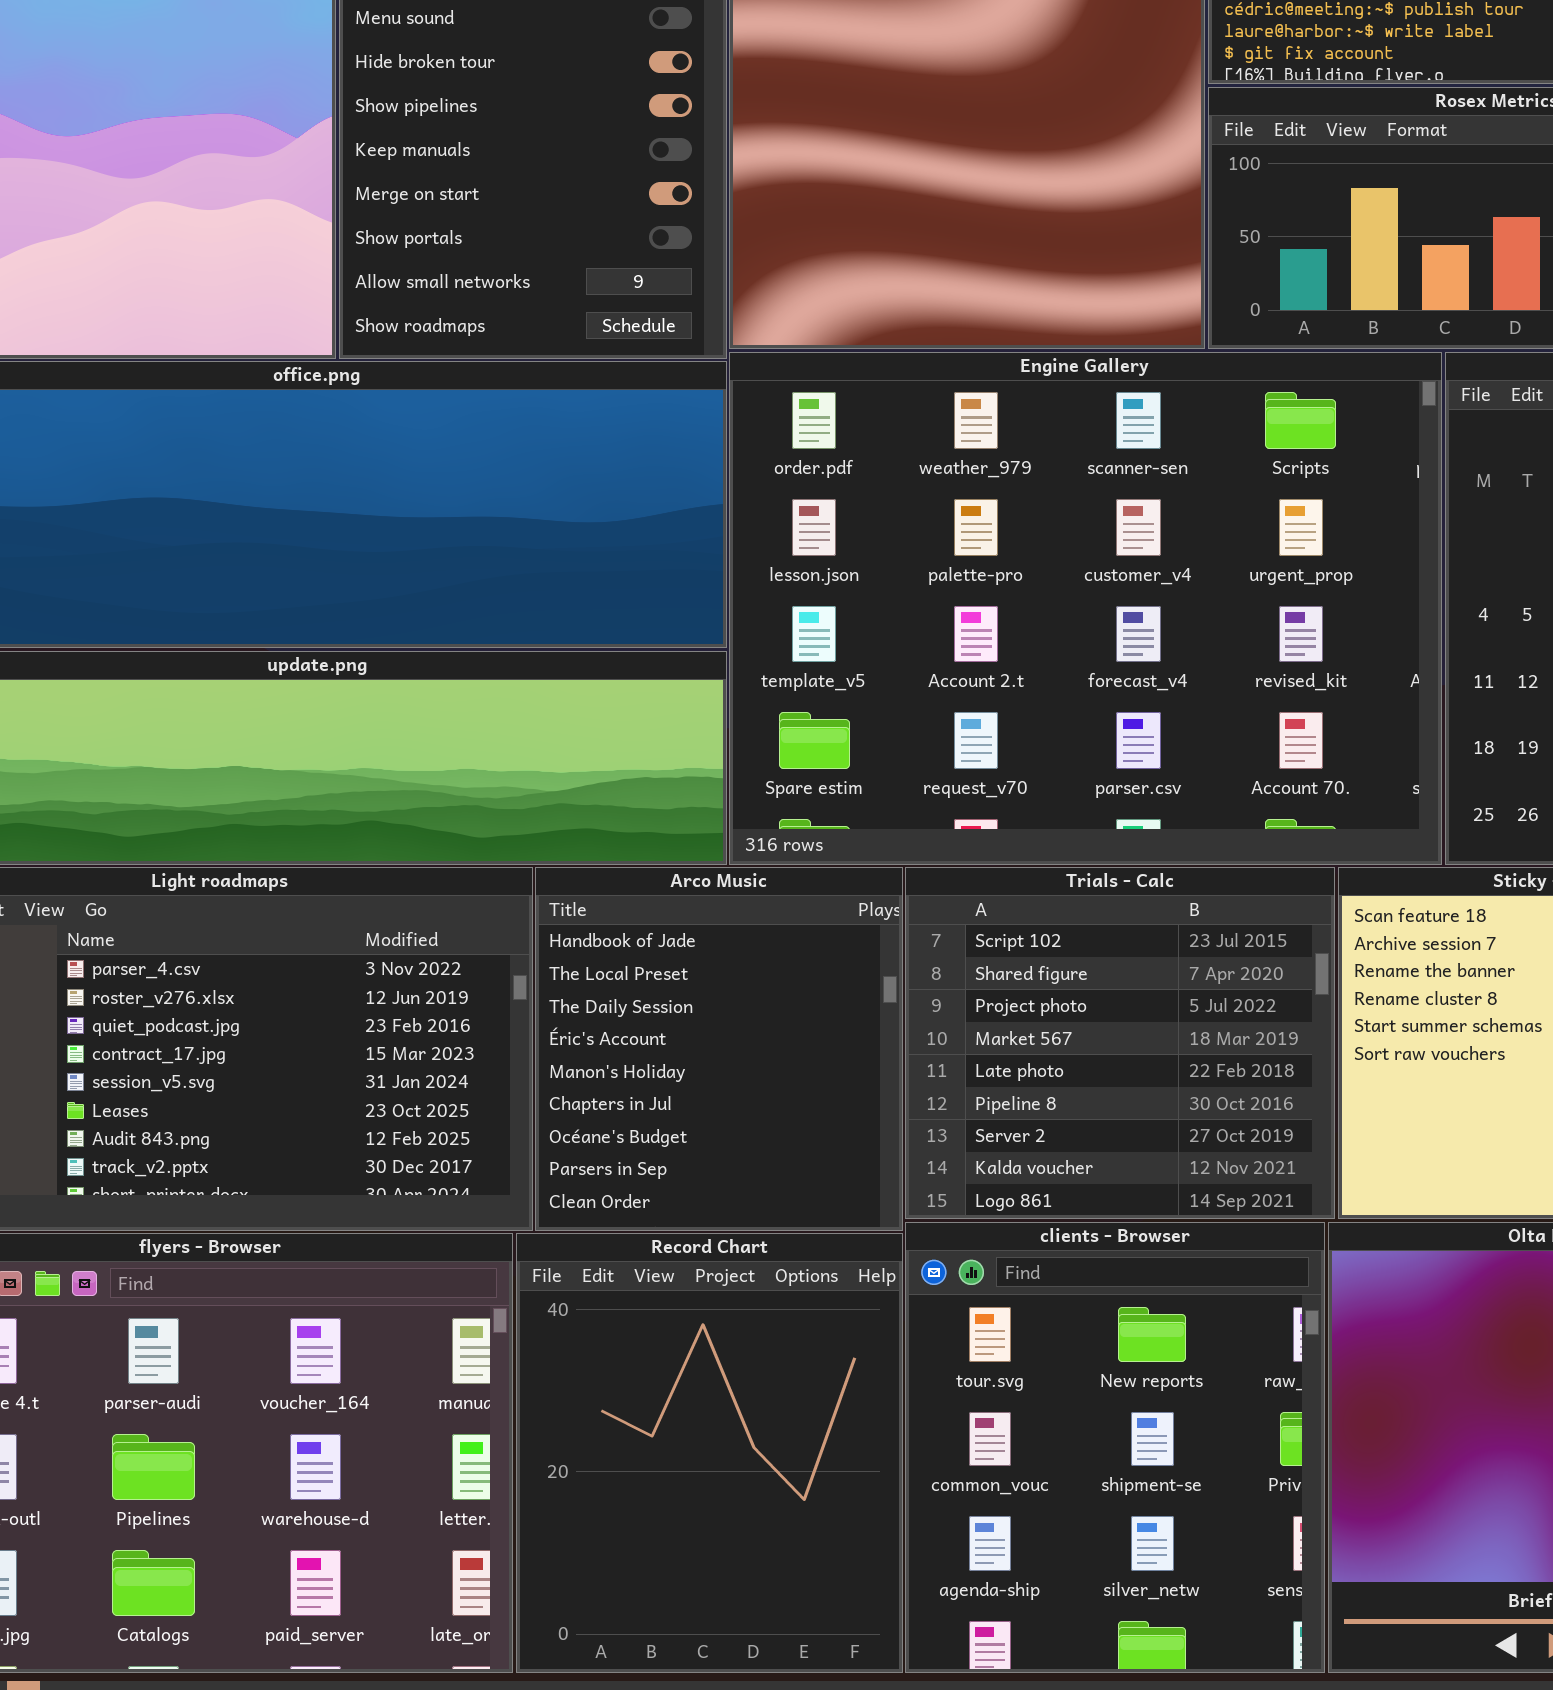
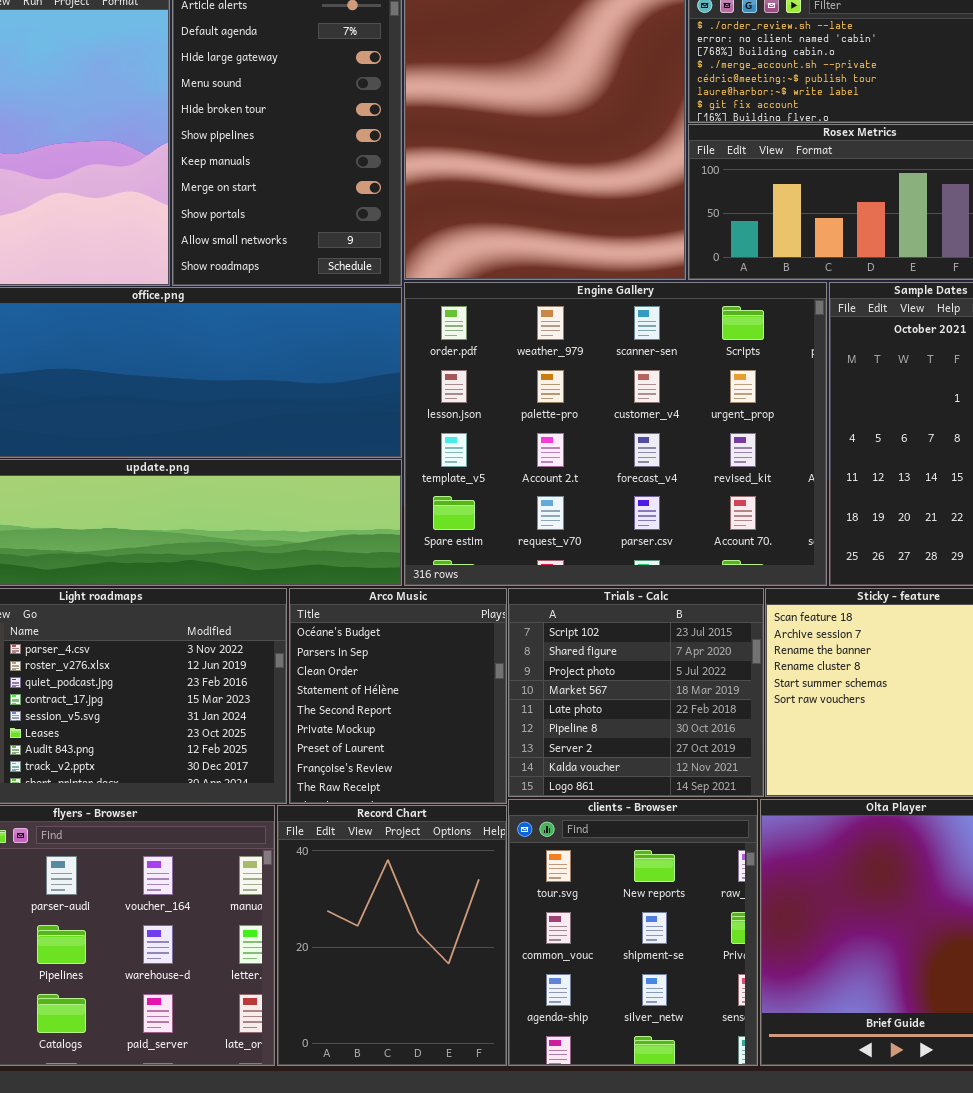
Arco Music: [535,867,903,1231] -> [289,588,507,804], scrolled down 6 rows

